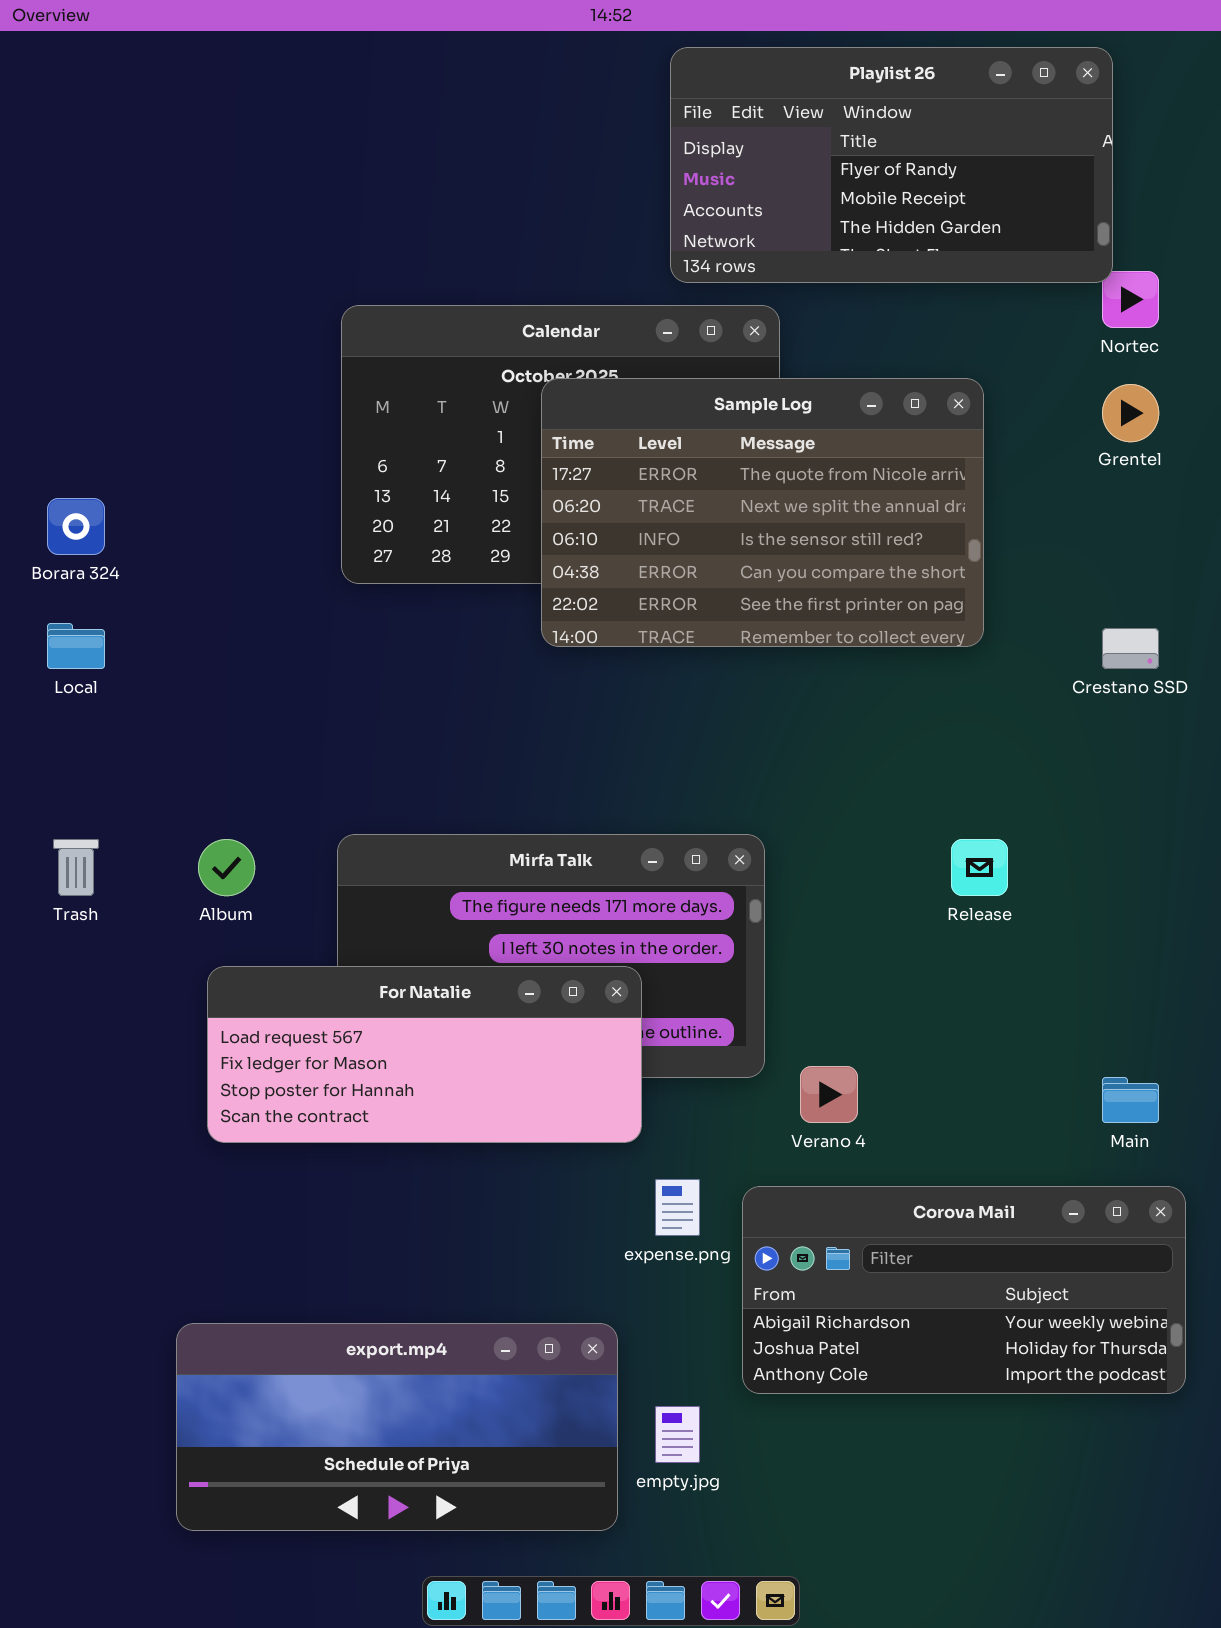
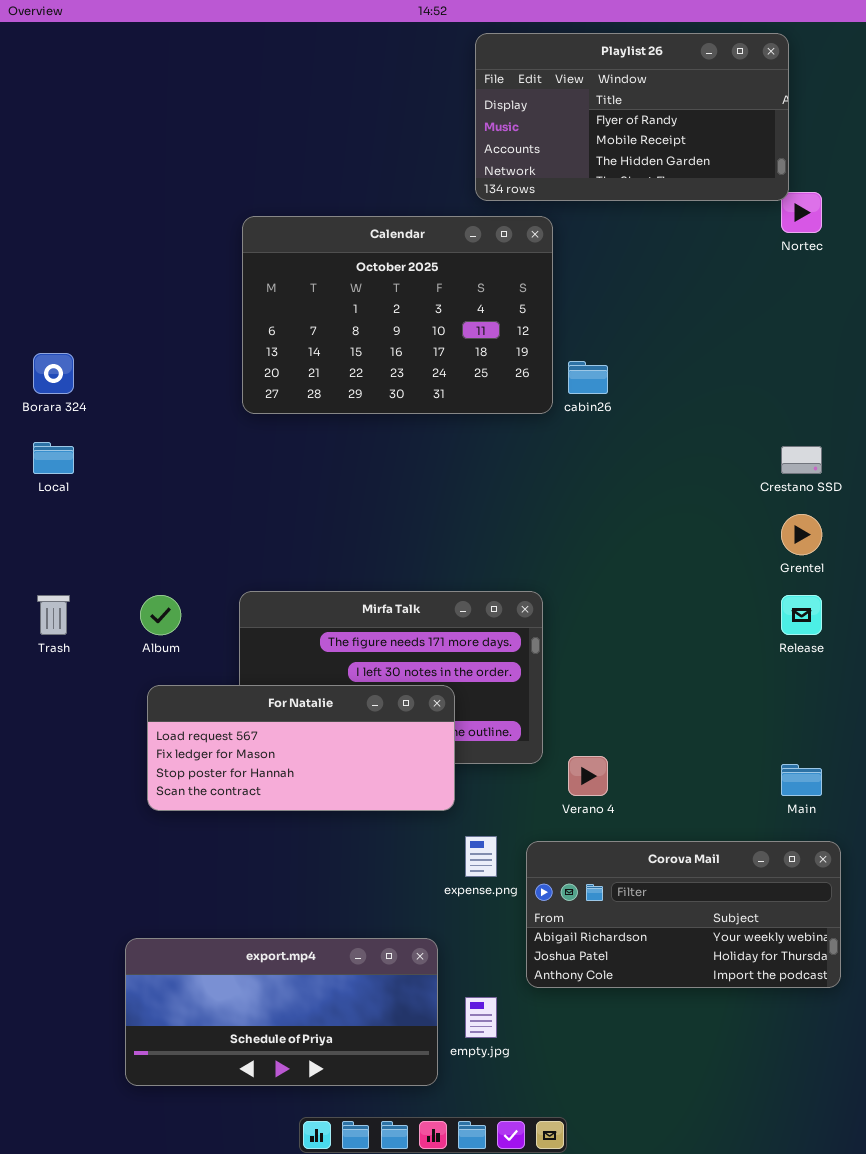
Sample Log: [541,378,984,647] -> none, closed
Grentel: [1102,384,1159,442] -> [781,514,822,555], moved
Release: [951,839,1008,896] -> [781,595,822,635], moved

